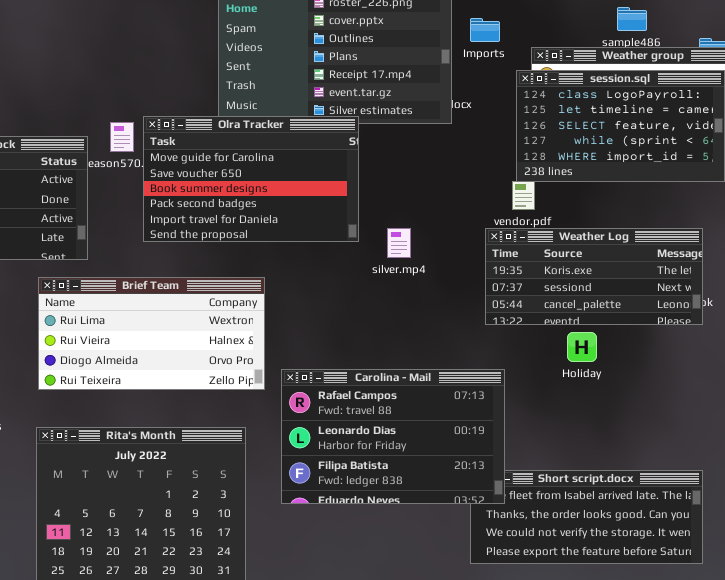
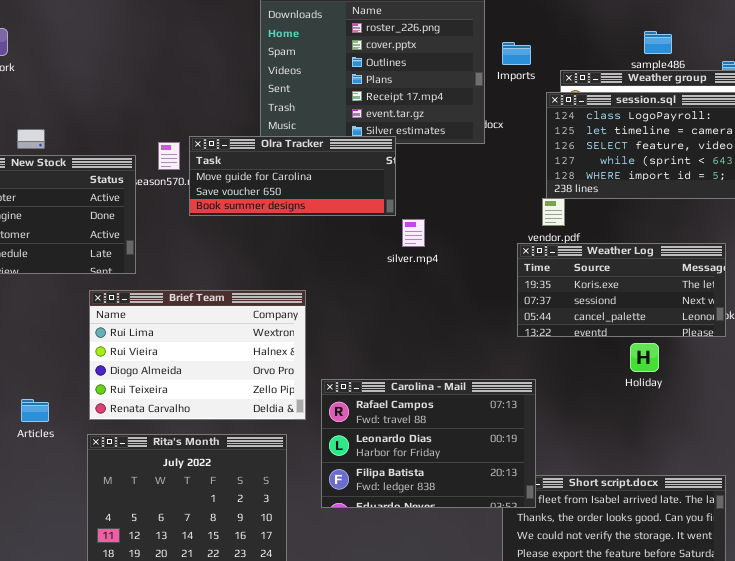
Olra Tracker: [143,116,359,242] -> [189,136,396,216], resized
silver.mp4: [387,228,411,258] -> [402,219,425,247], moved
Brief Team: [38,277,265,390] -> [89,290,306,420], resized
Holiday: [567,332,597,362] -> [630,343,659,372], moved

